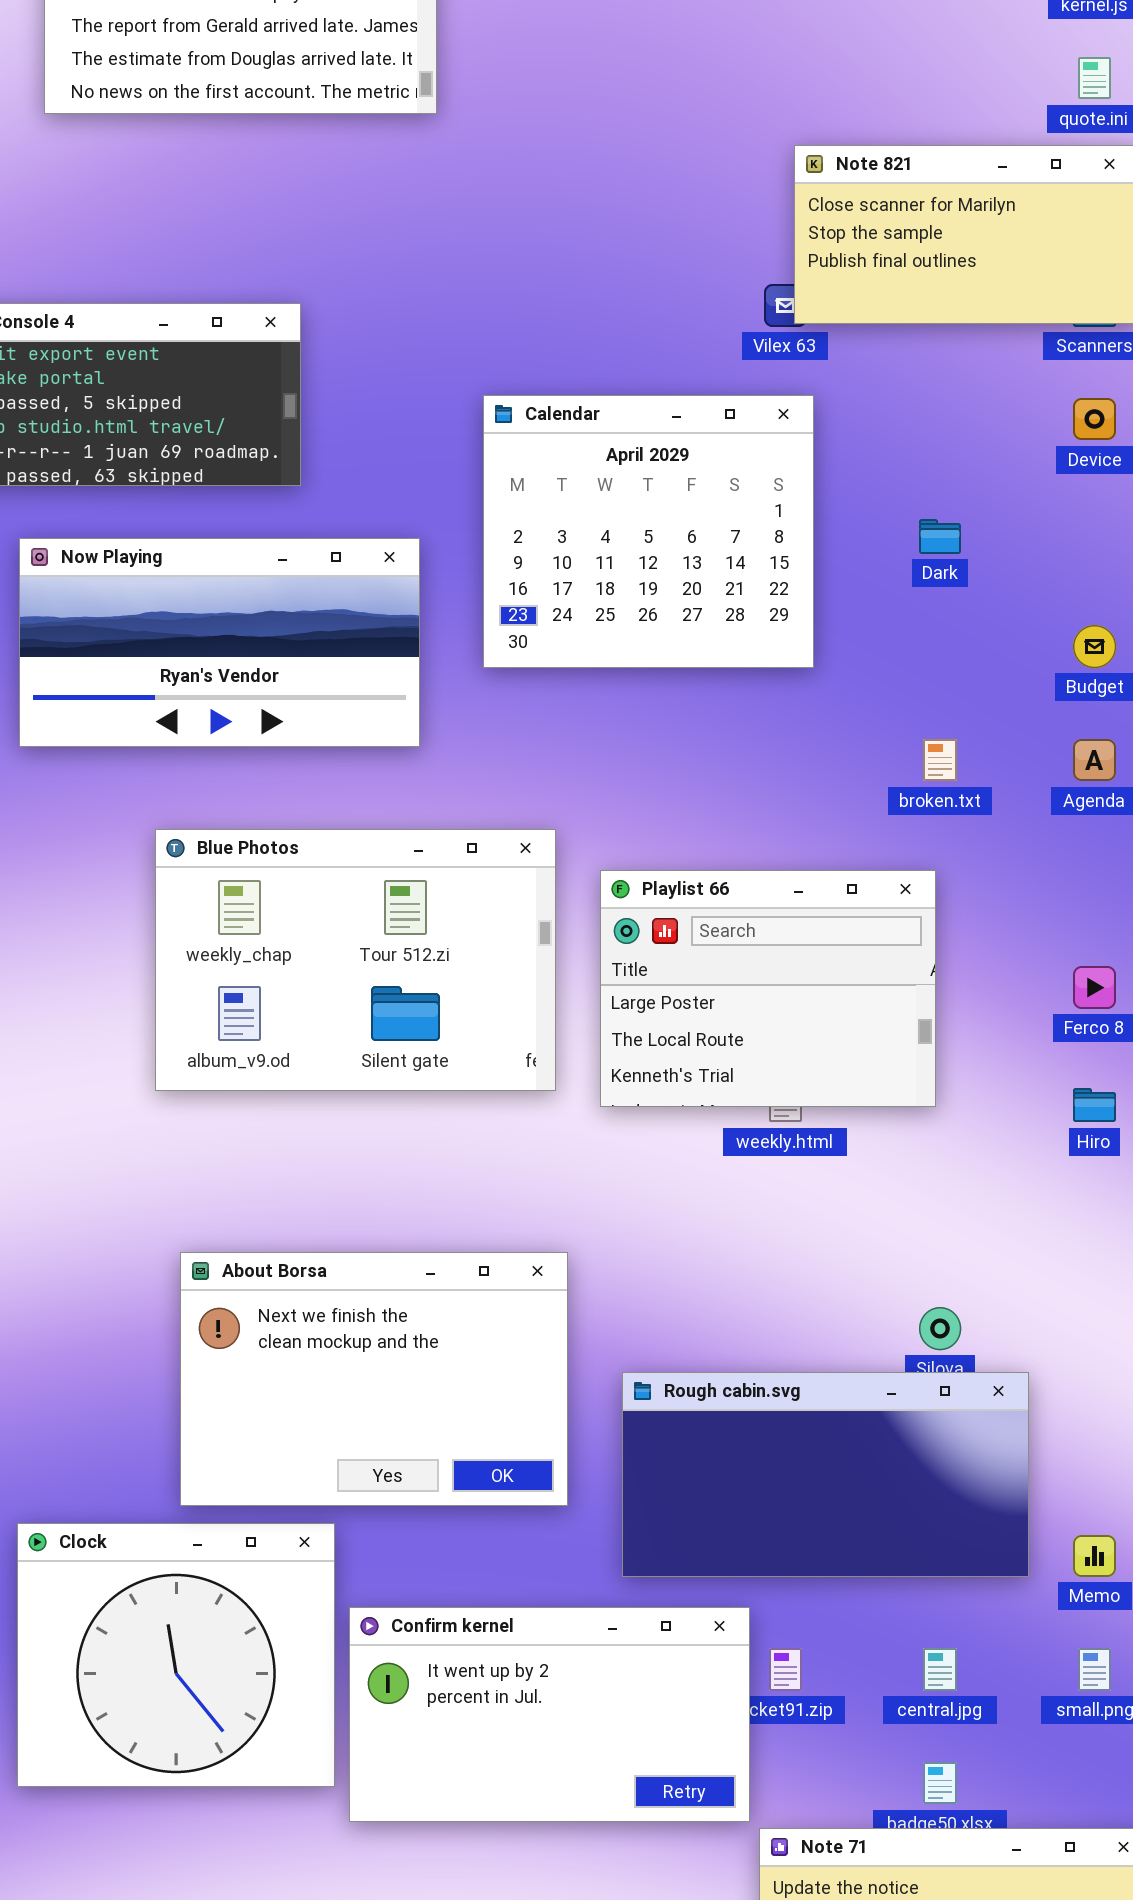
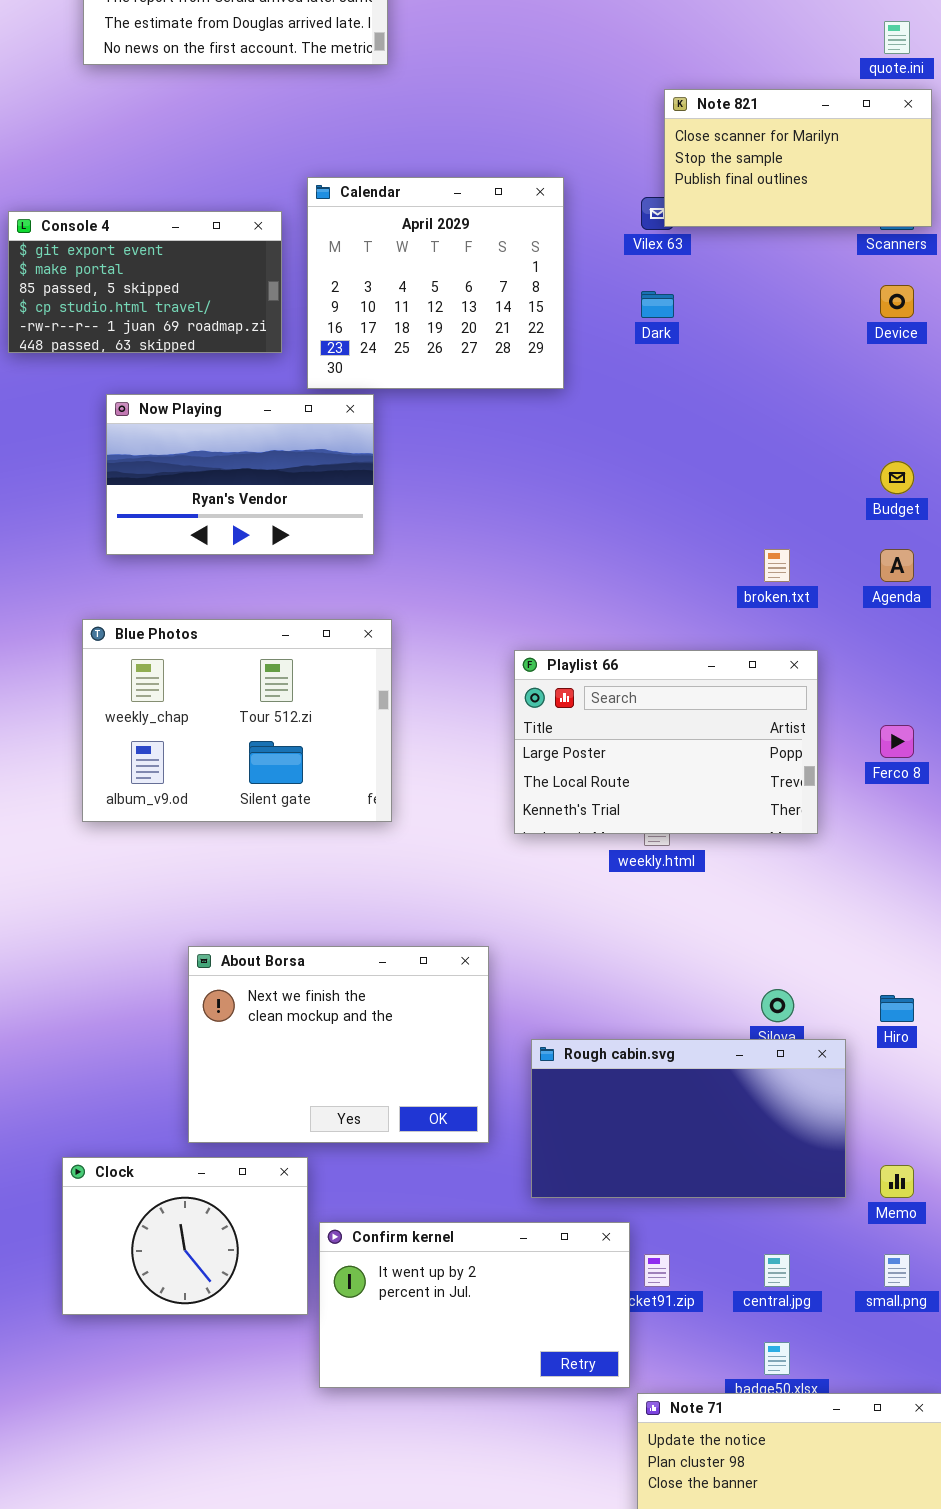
Calendar: [483,395,814,668] -> [307,177,564,389], moved
Dark: [919,519,961,554] -> [641,291,674,318], moved
Now Playing: [19,538,420,747] -> [106,394,374,555], resized
Blue Photos: [155,829,556,1091] -> [82,619,392,822], moved
Playlist 66: [600,870,936,1107] -> [514,650,818,834], resized
Hiro: [1073,1088,1116,1122] -> [880,995,914,1022], moved
Clock: [17,1523,335,1787] -> [62,1157,308,1315], resized

